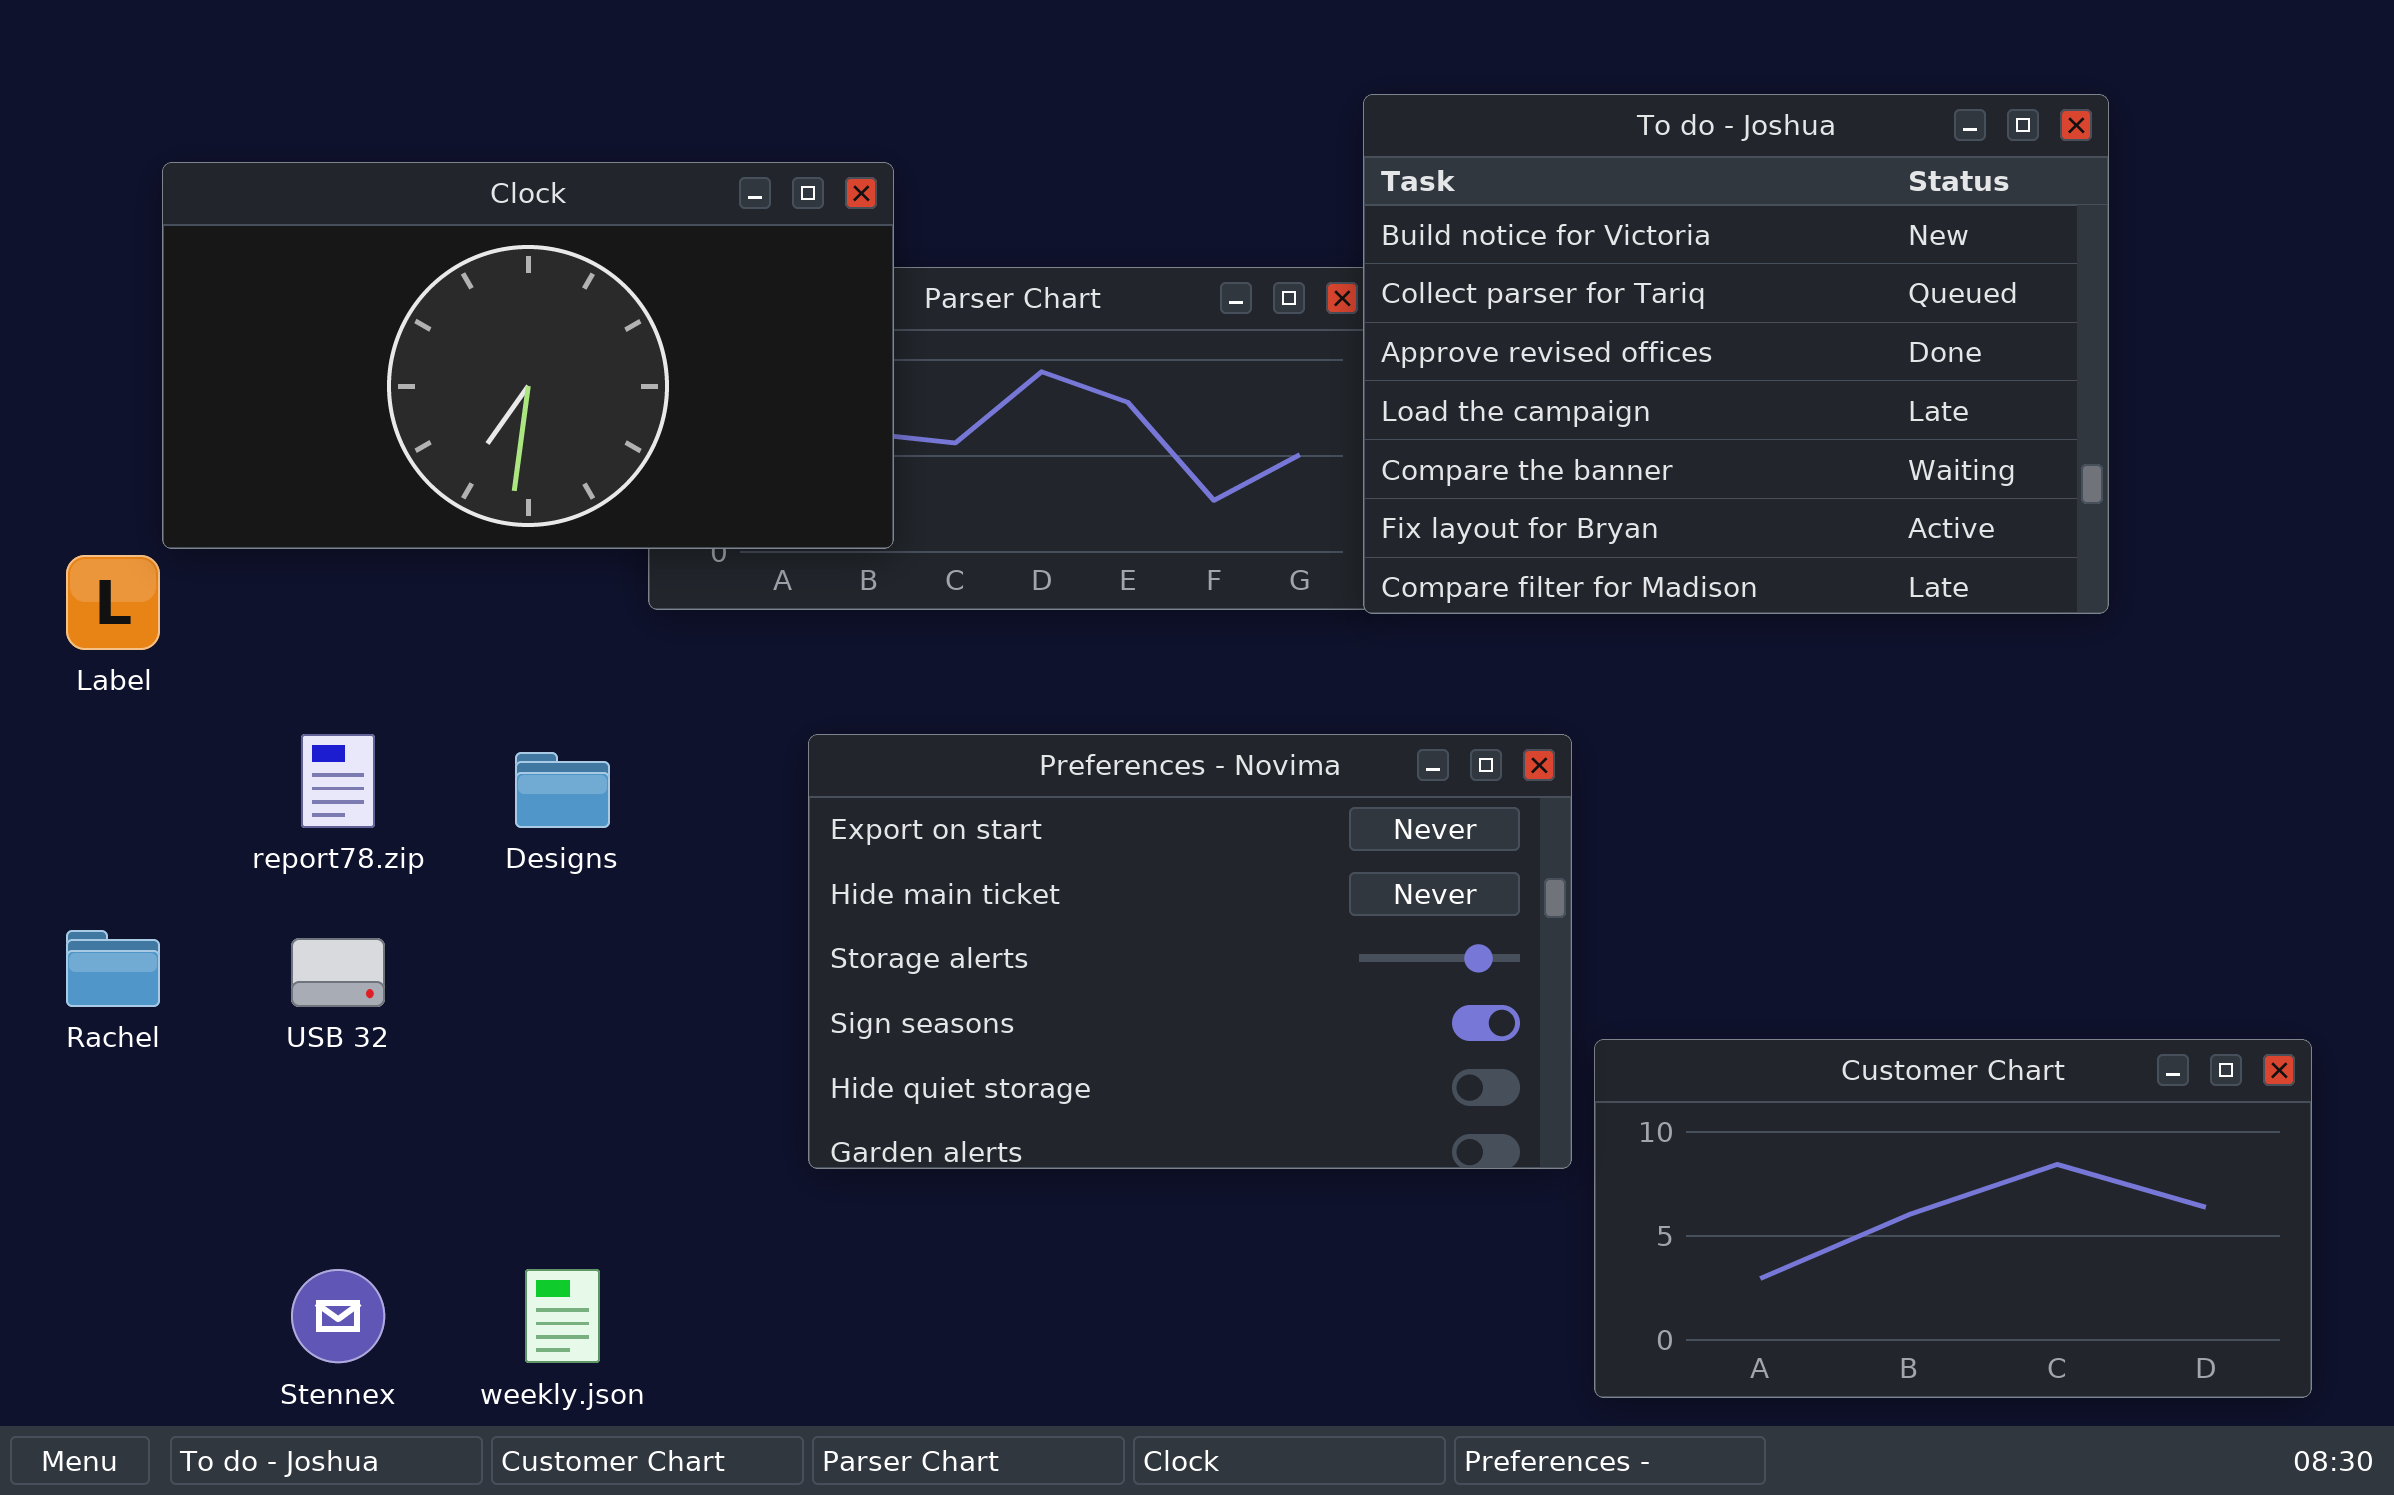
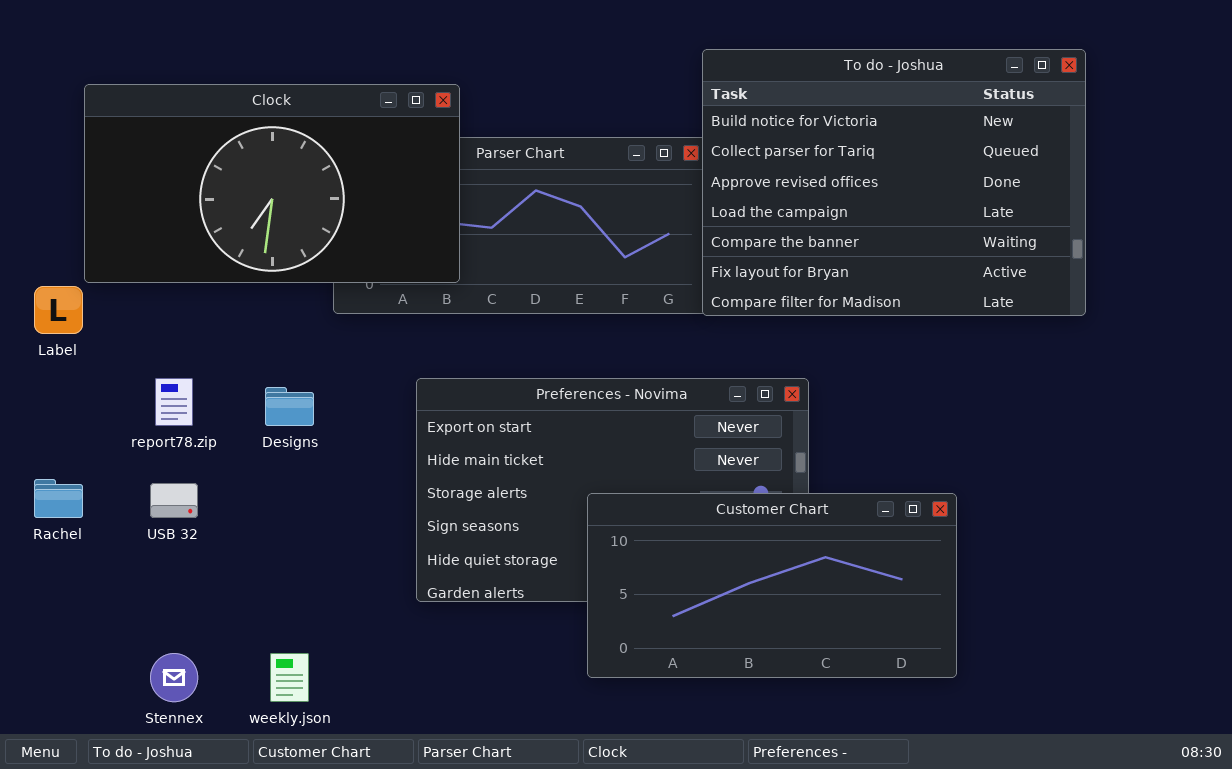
Customer Chart: [1594,1039,2312,1398] -> [587,493,957,678], moved

